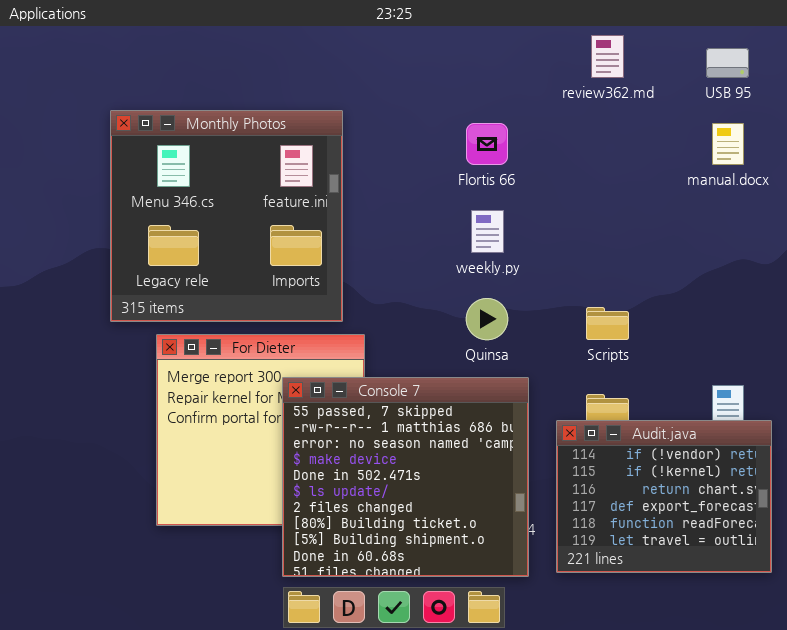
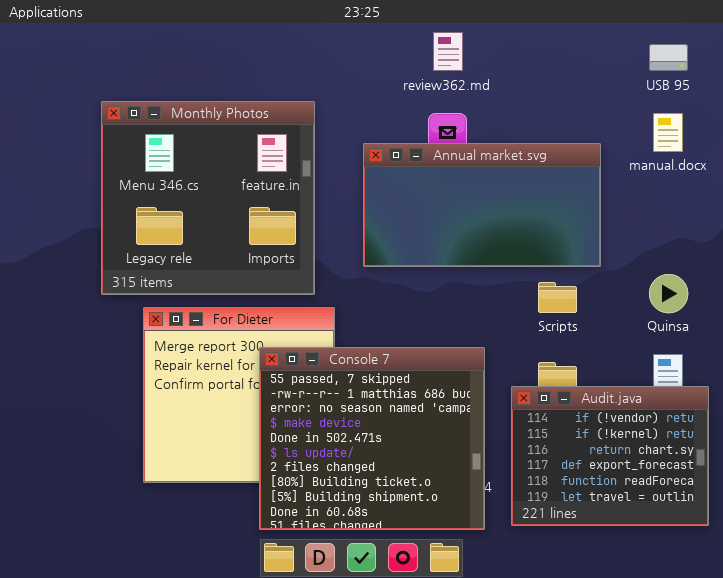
review362.md: [591,35,624,78] -> [433,32,463,71], moved
Annual market.svg: none -> [363,143,601,267], opened
Quinsa: [466,298,508,340] -> [649,274,688,313], moved

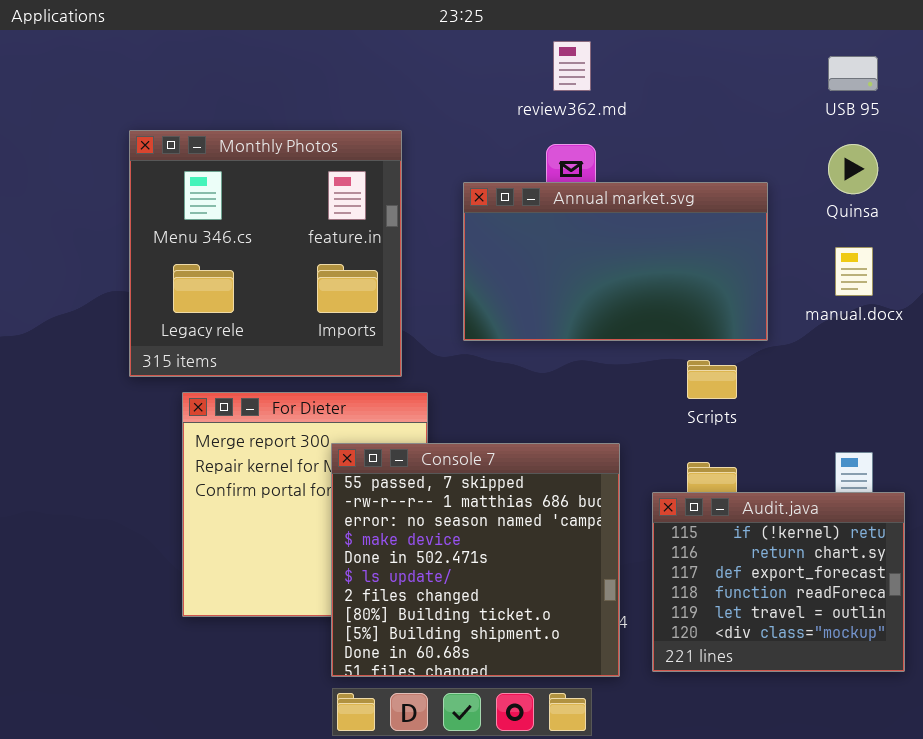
manual.docx: [653,113,683,152] -> [835,247,873,296], moved
Quinsa: [649,274,688,313] -> [828,144,878,194], moved
Audit.java: [511,386,709,526] -> [652,492,905,672], scrolled down 1 row

